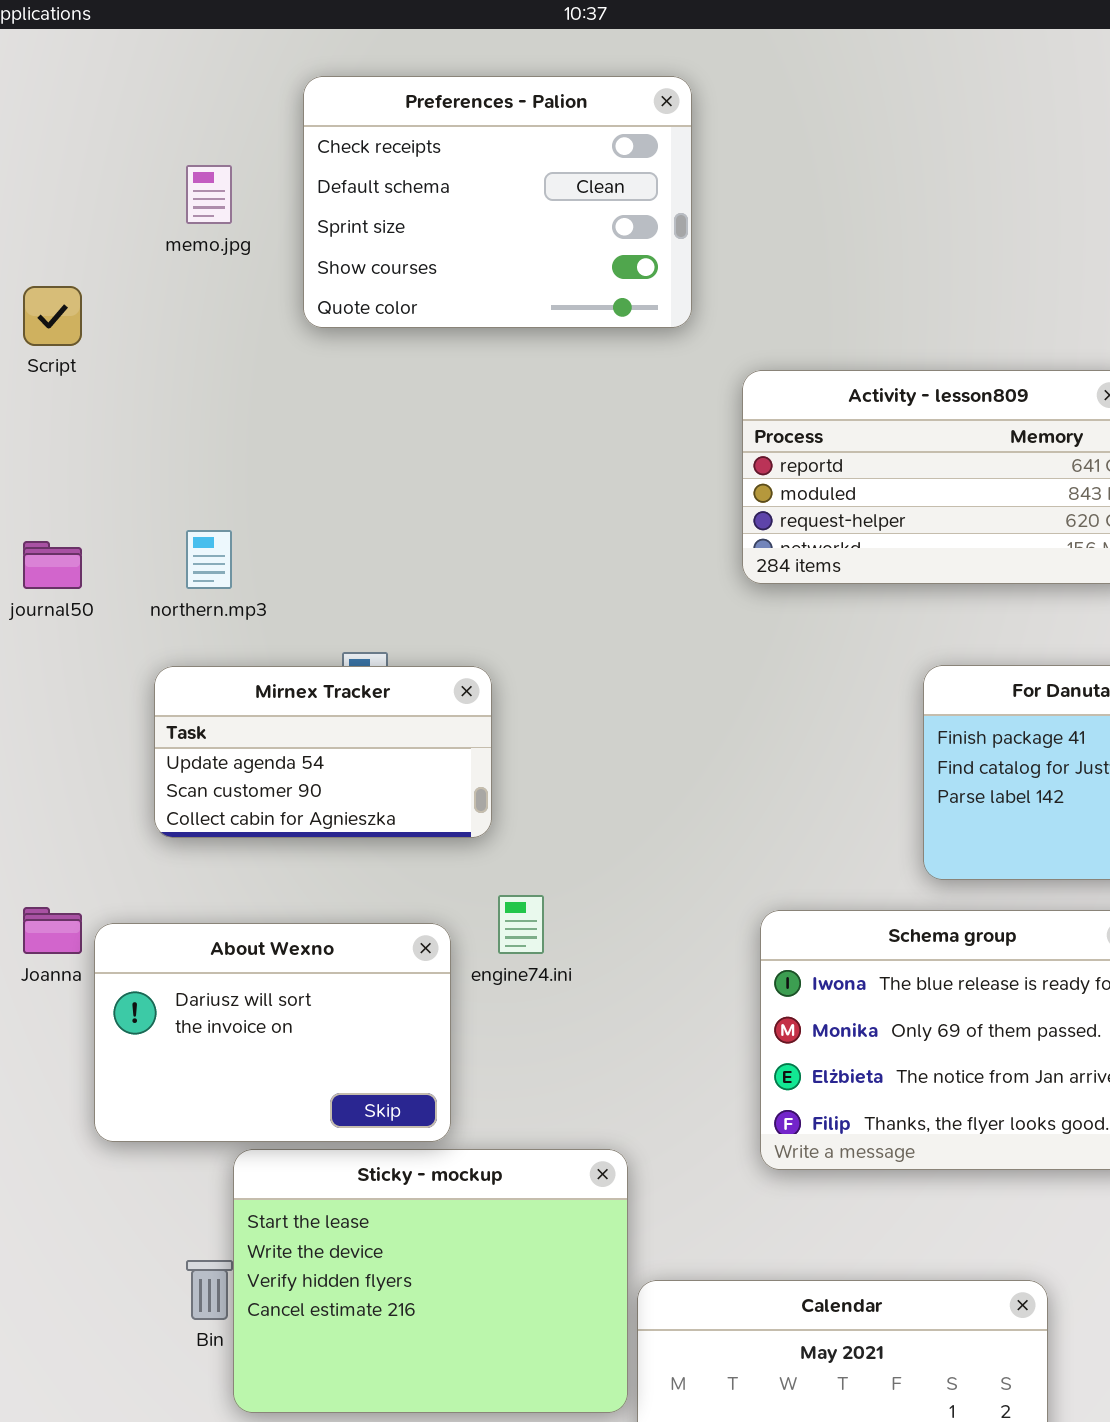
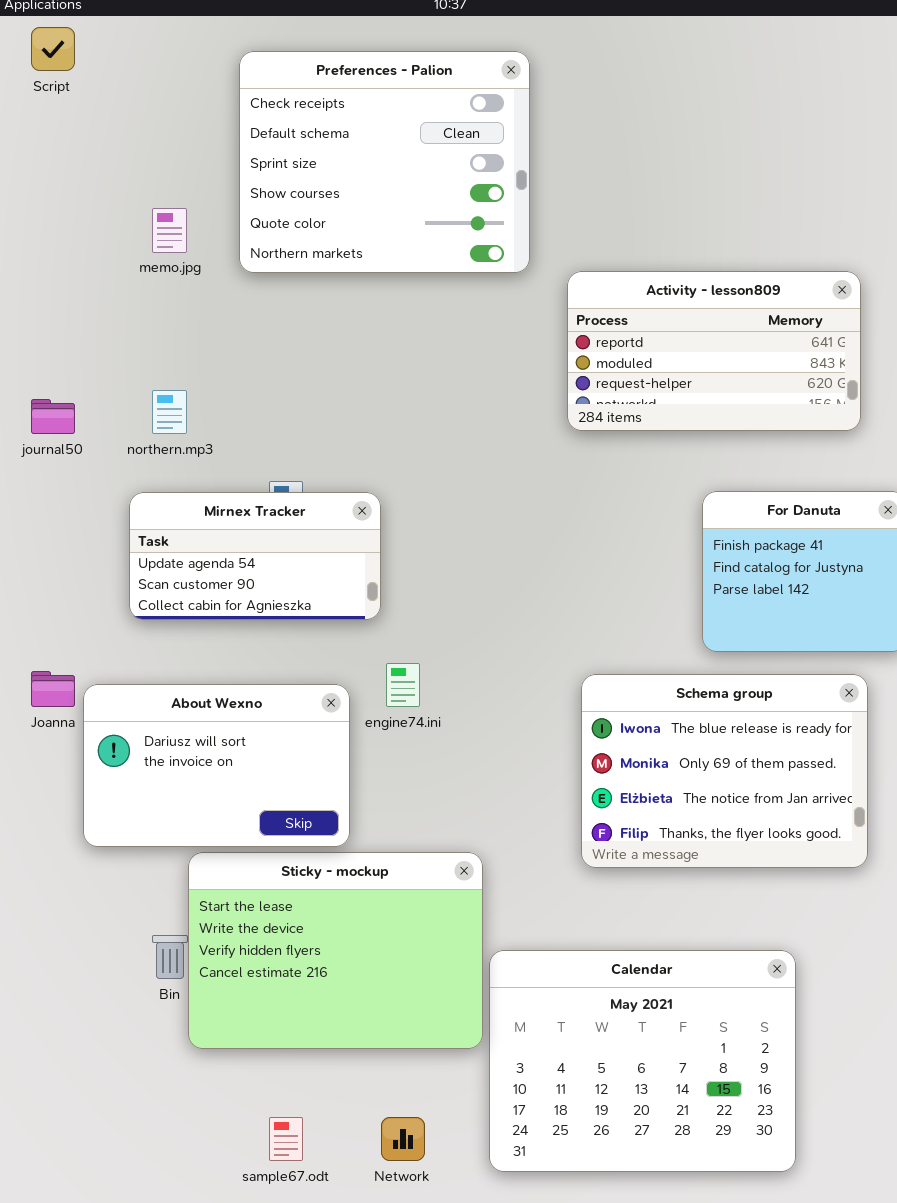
Preferences - Palion: [303,76,692,328] -> [239,51,530,273], resized
memo.jpg: [186,165,232,224] -> [152,208,187,253], moved
Script: [23,286,82,346] -> [31,27,75,71], moved

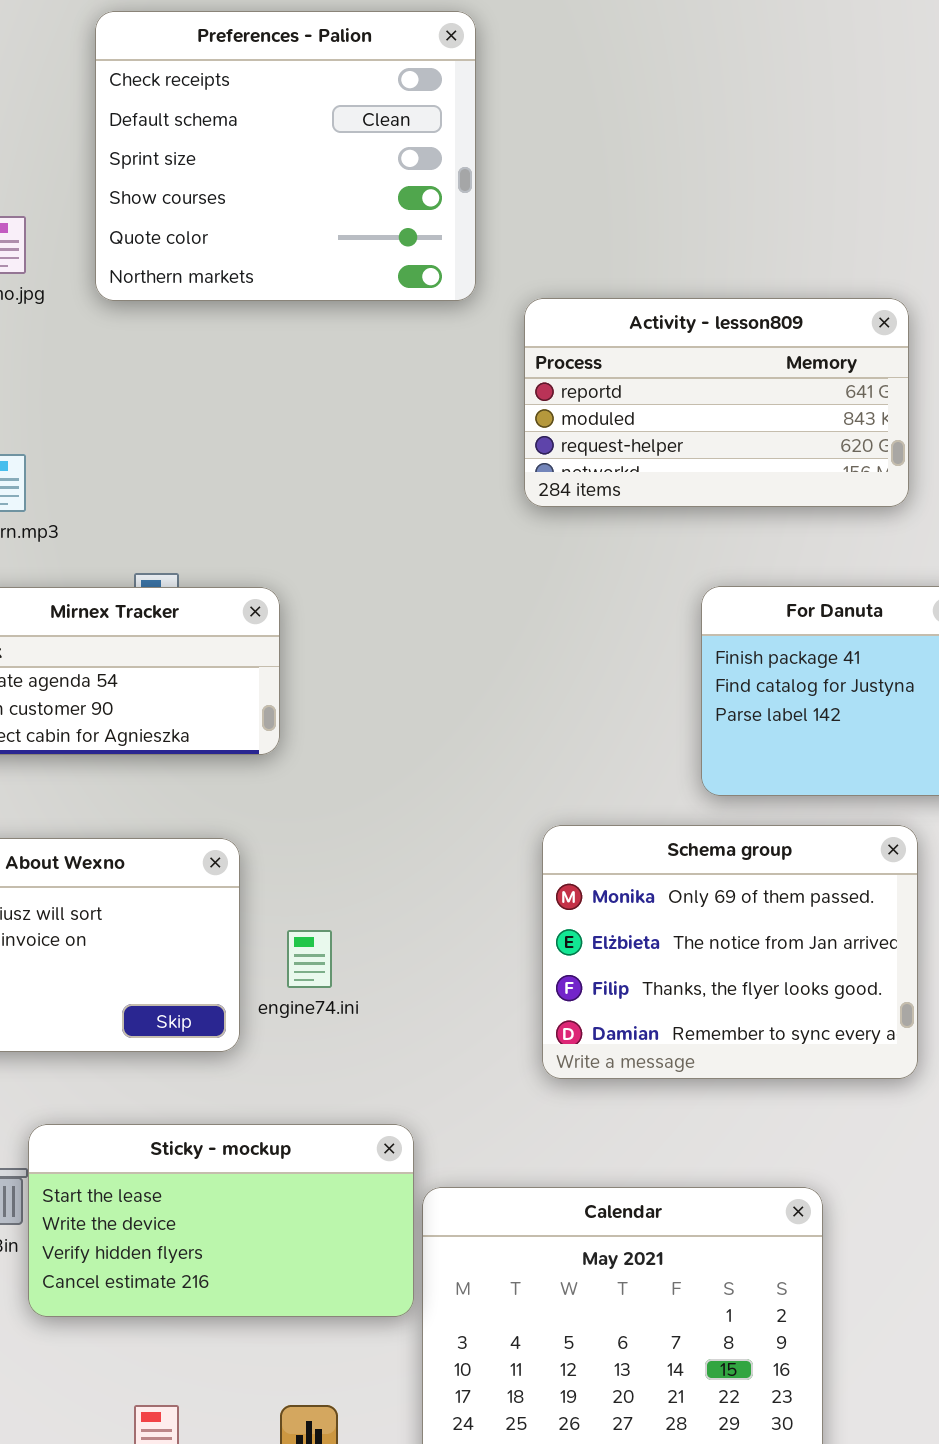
engine74.ini: [386,663,420,707] -> [287,930,332,988], moved
Schema group: [581,674,868,868] -> [542,825,918,1079], scrolled down 1 row
Sticky - mockup: [188,852,483,1049] -> [28,1124,414,1317], resized

